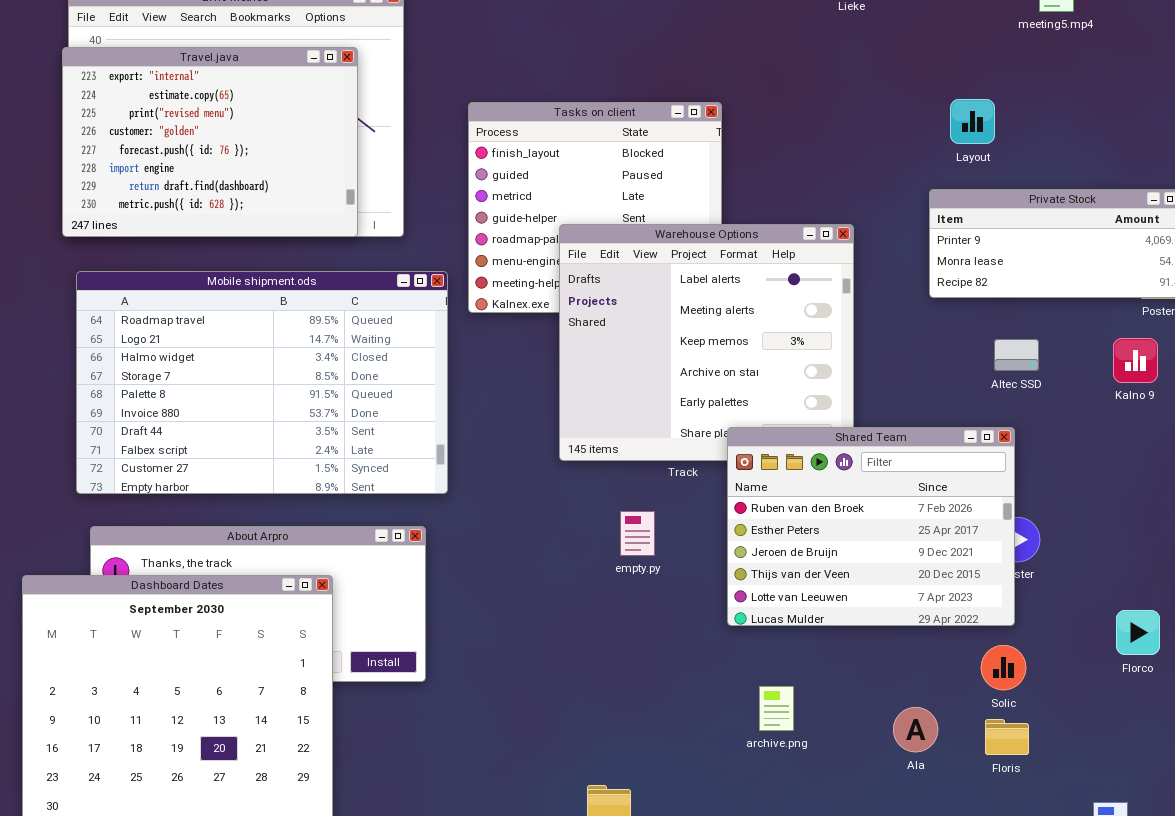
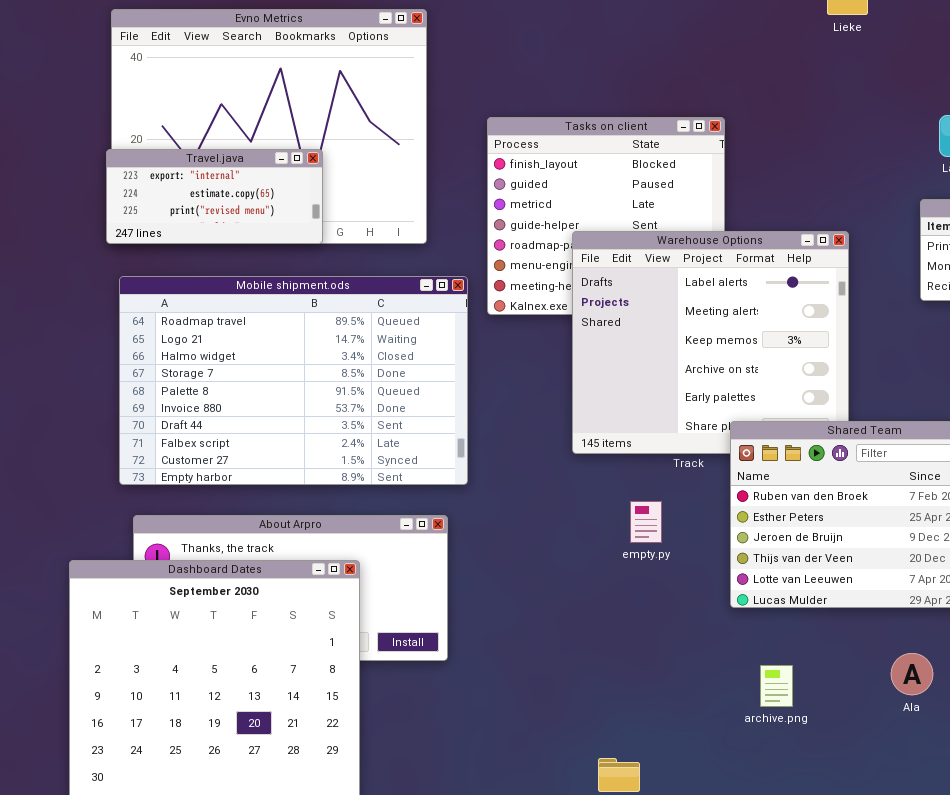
Travel.java: [62,47,358,237] -> [106,149,323,244], resized
Ala: [893,707,938,752] -> [891,653,933,695], moved

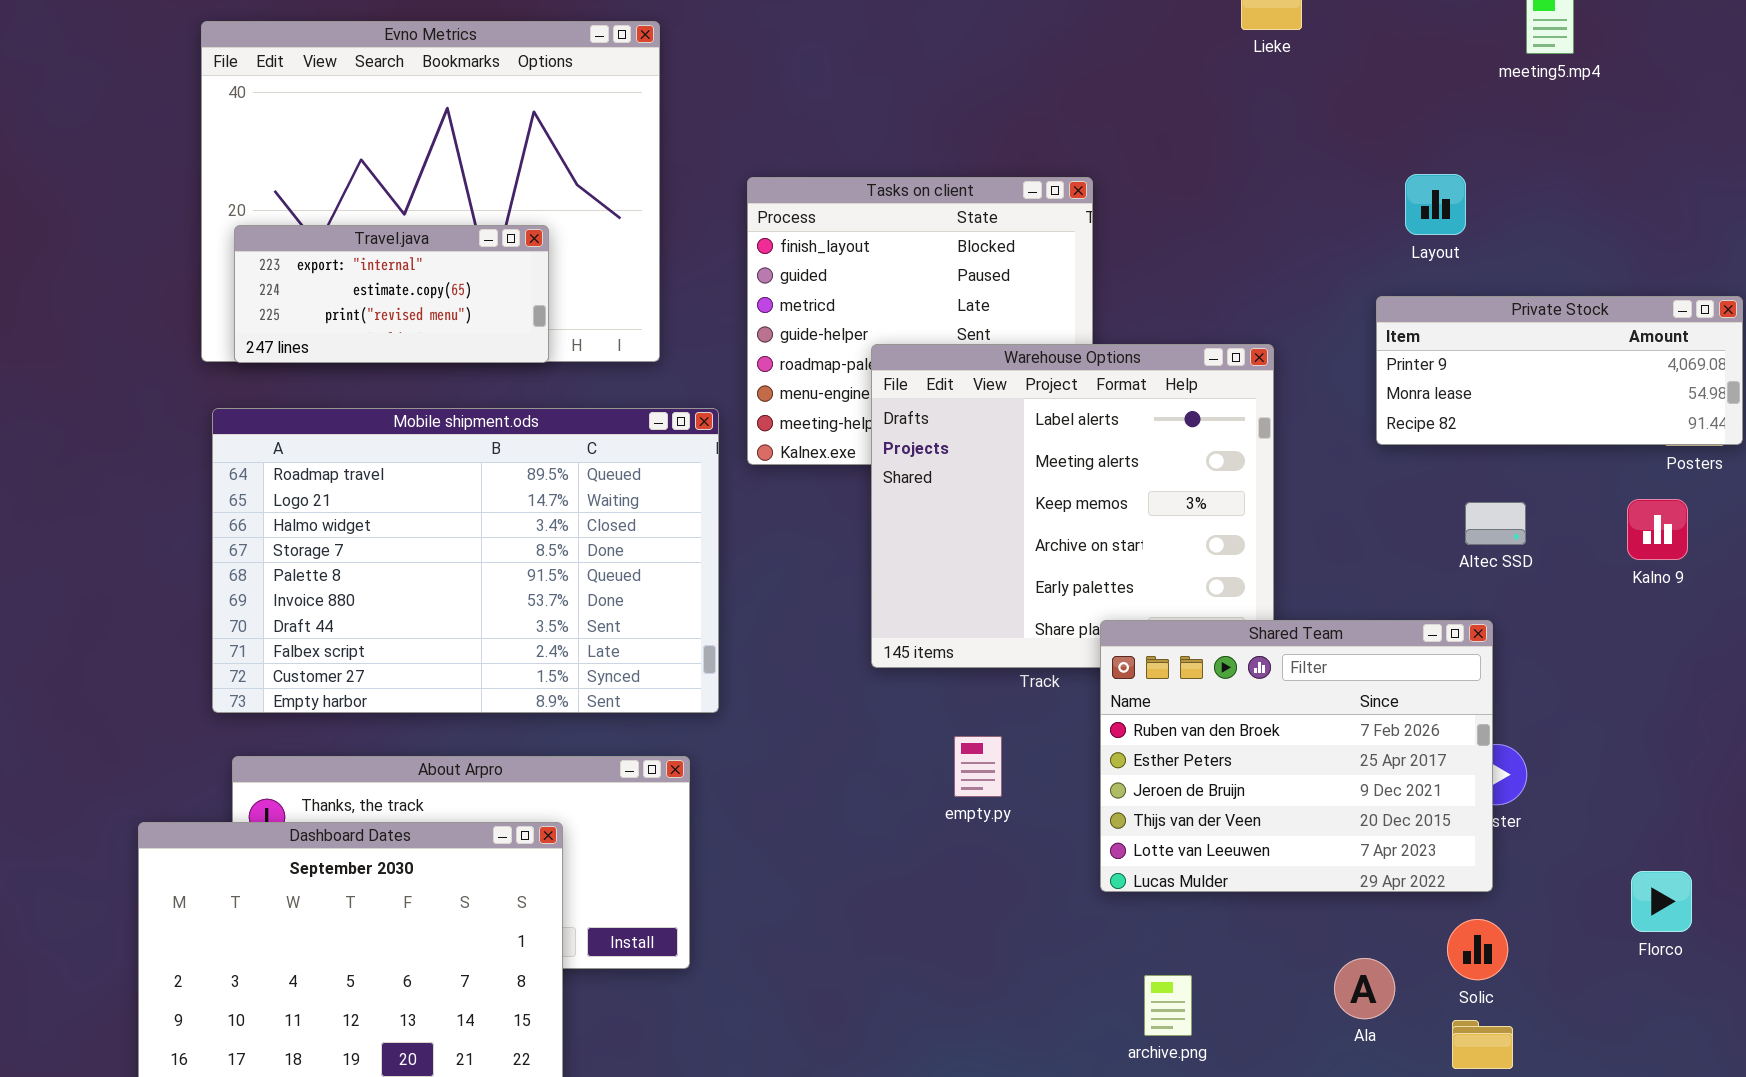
Travel.java: [106,149,323,244] -> [234,225,549,363], moved

